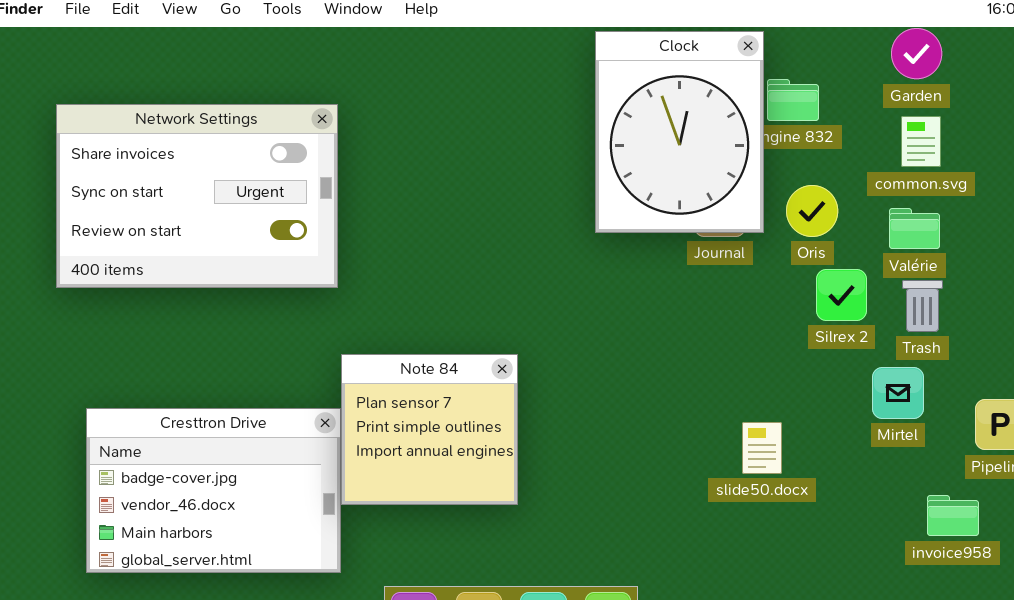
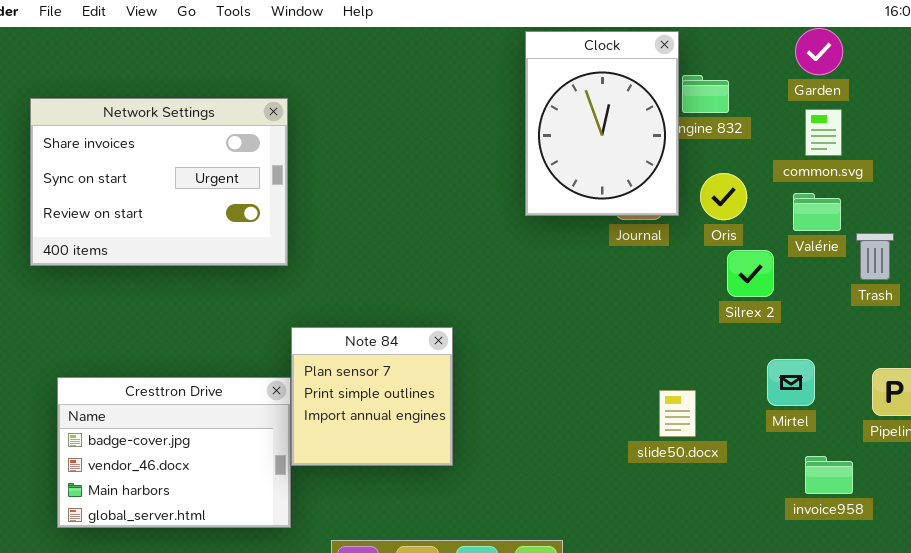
Trash: [902,280,943,332] -> [856,233,894,280], moved
Mirtel: [872,367,924,419] -> [767,359,815,406], moved
invoice958: [927,495,979,536] -> [805,456,853,494], moved

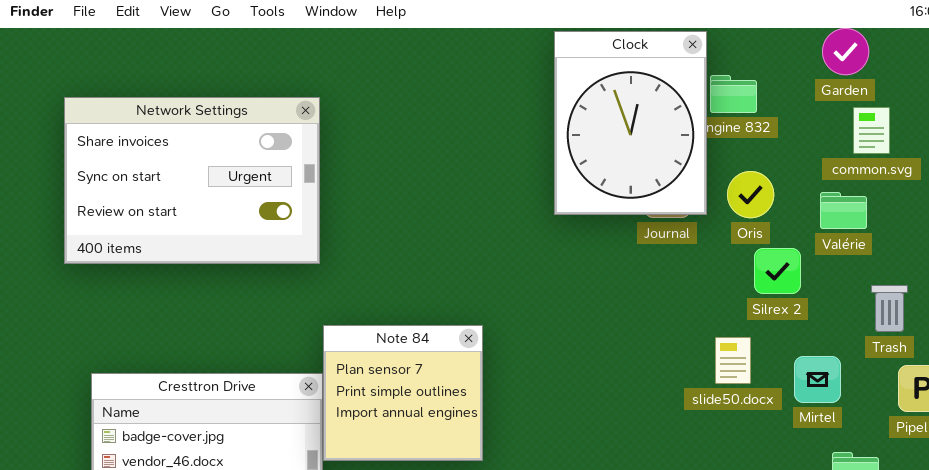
common.svg: [805,109,842,156] -> [853,107,890,154], moved
Trash: [856,233,894,280] -> [871,285,908,332], moved
slide50.docx: [659,390,696,437] -> [715,337,751,384], moved

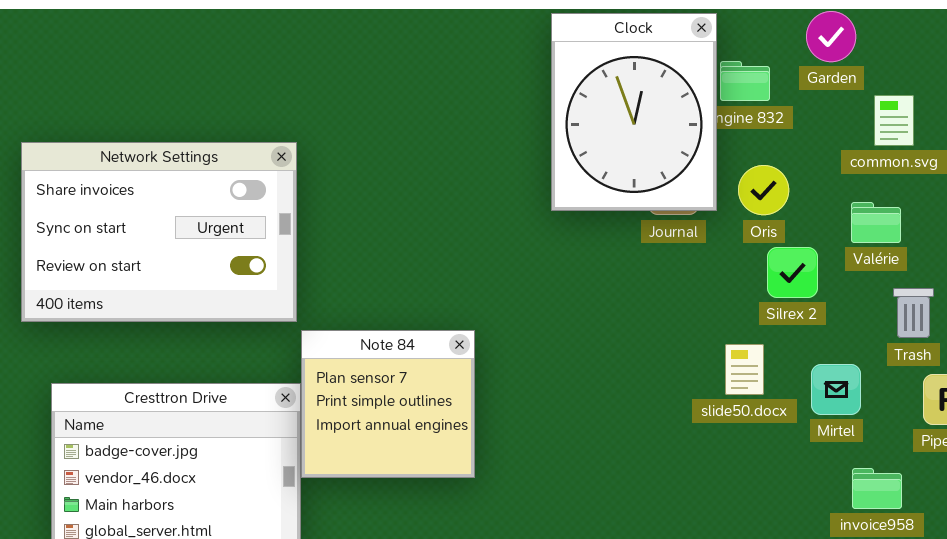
Garden: [822,28,869,75] -> [806,11,856,62], moved
Network Settings: [64,97,320,264] -> [21,142,297,322], moved
Valérie: [820,192,867,229] -> [851,202,901,243], moved

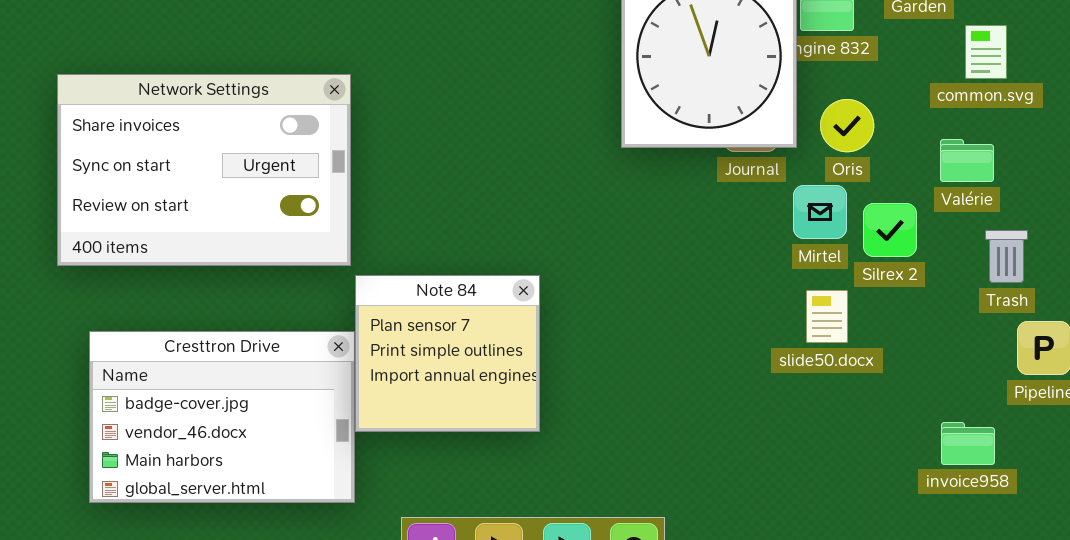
Silrex 2: [767,247,818,298] -> [863,203,917,257], moved
Mirtel: [811,364,861,415] -> [793,185,847,239], moved

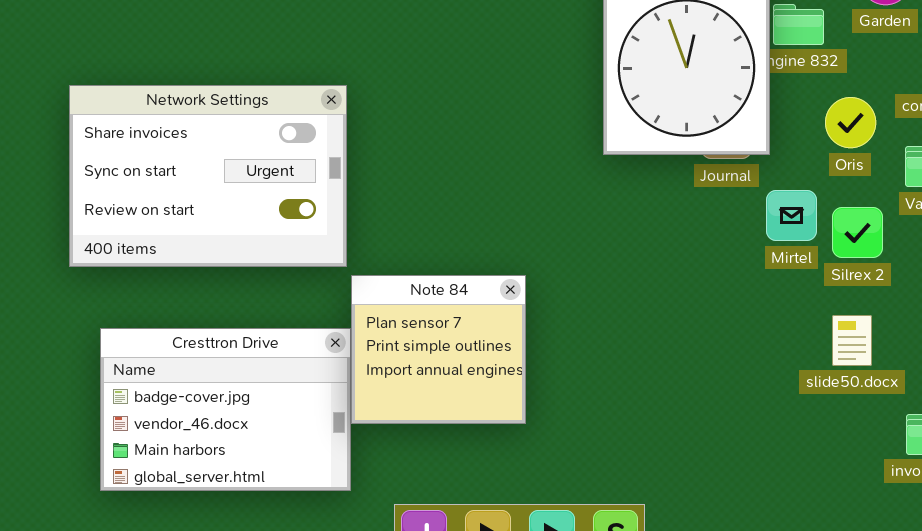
Oris: [820,99,874,152] -> [825,97,876,148], moved
slide50.docx: [806,290,848,343] -> [832,315,872,366], moved

